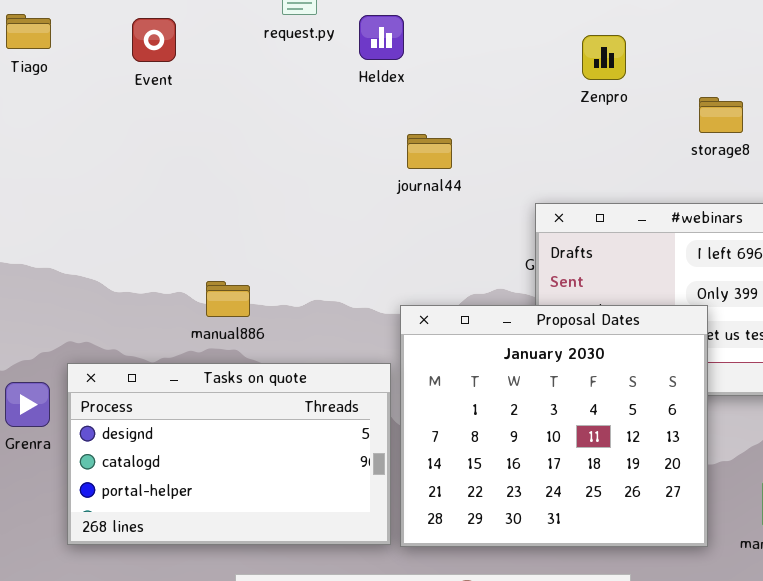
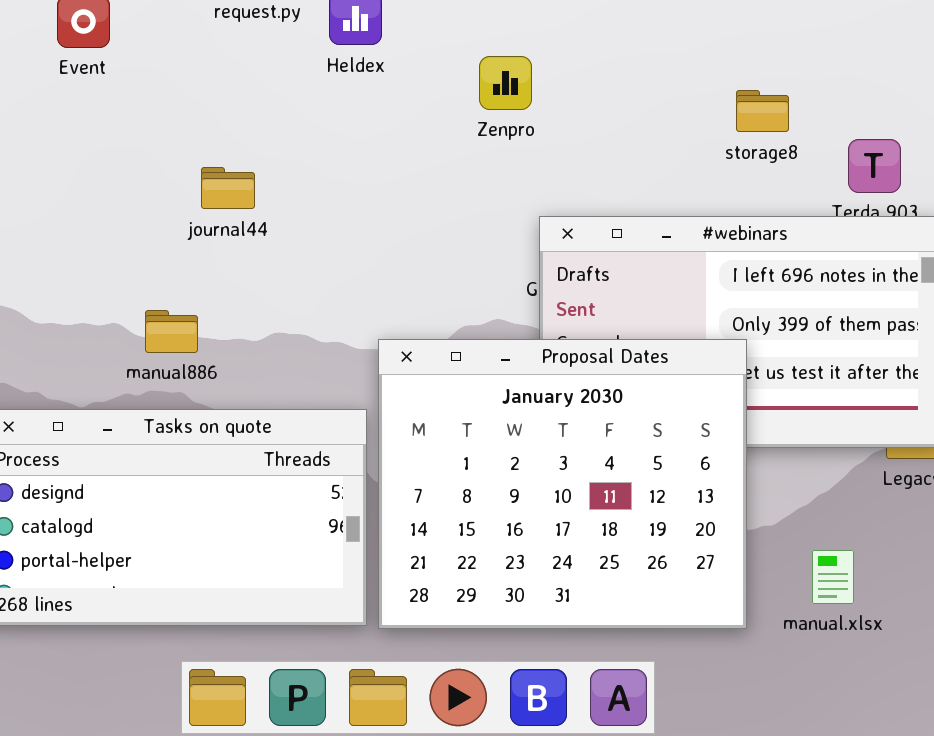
Zenpro: [582,35,626,80] -> [479,56,532,110], moved
journal44: [407,134,452,169] -> [201,167,255,209], moved

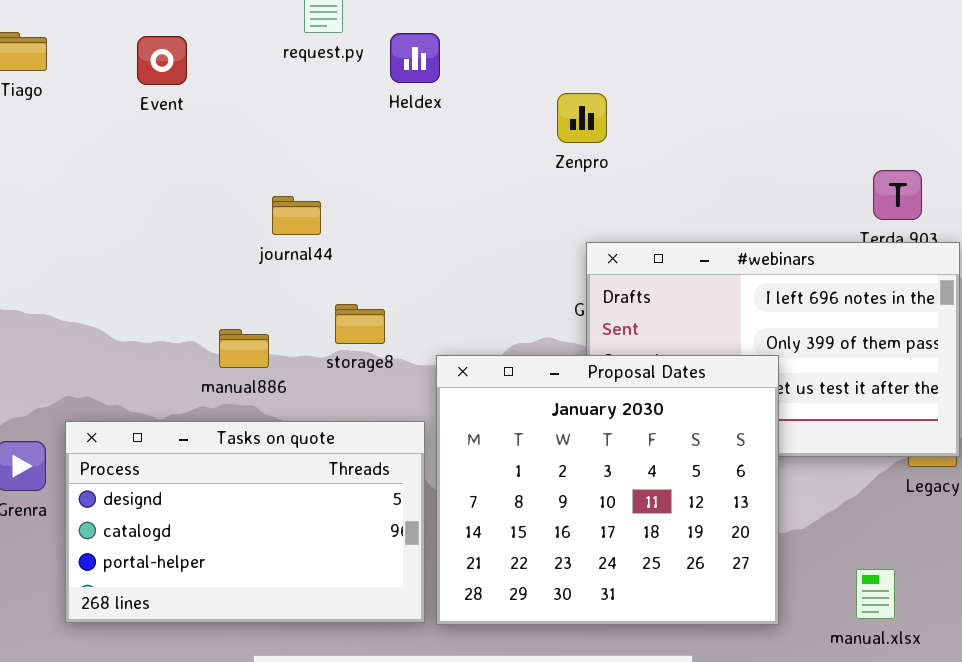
Zenpro: [479,56,532,110] -> [557,93,607,143], moved
storage8: [736,90,789,132] -> [335,304,385,344], moved
manual.xlsx: [812,550,854,604] -> [856,569,895,619], moved

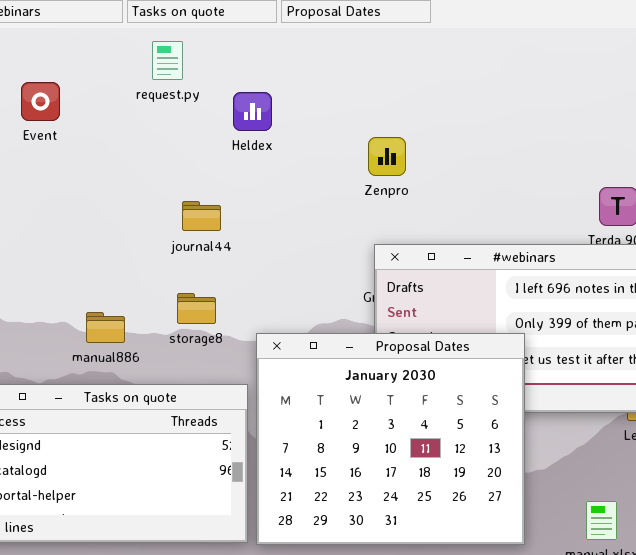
Heldex: [390,33,440,83] -> [233,92,272,131], moved
Zenpro: [557,93,607,143] -> [368,137,406,176], moved
journal44: [272,196,321,235] -> [182,201,221,231], moved

